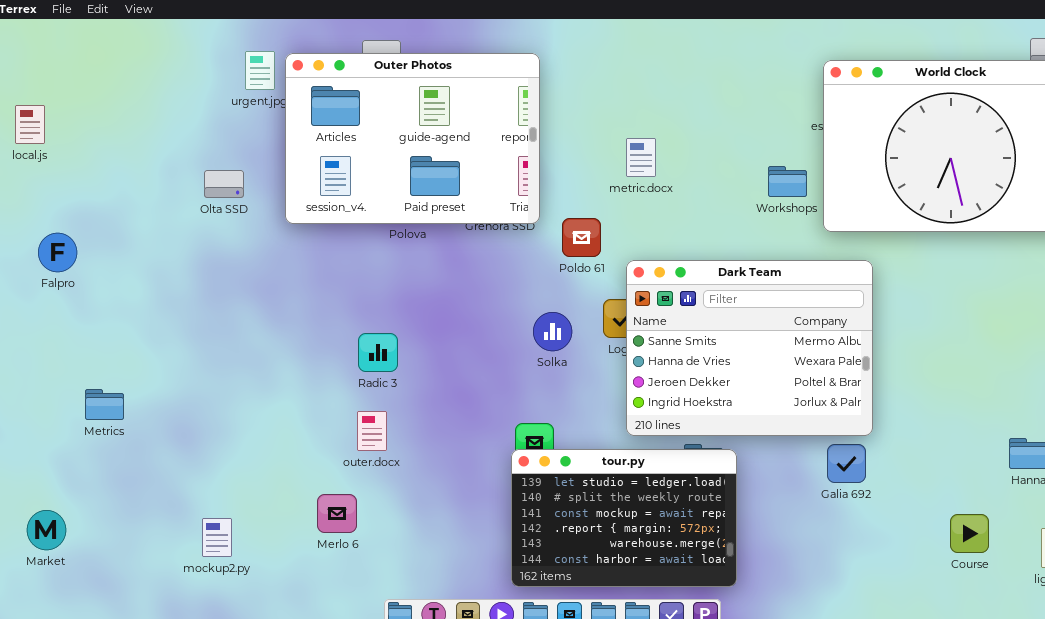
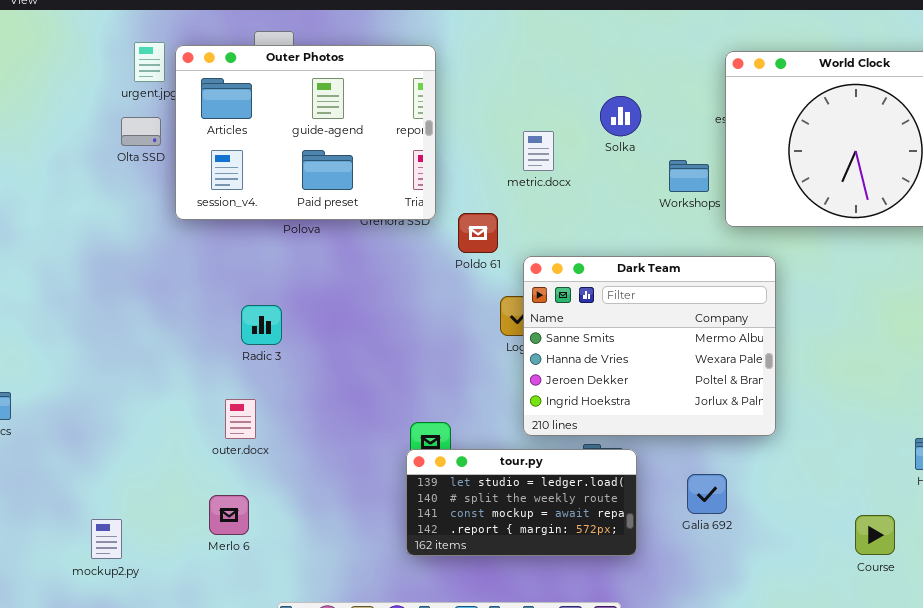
Olta SSD: [204,170,244,198] -> [121,117,161,146], moved
Solka: [533,312,572,351] -> [600,96,641,136], moved
Radic 3: [358,333,398,372] -> [241,305,282,345], moved
outer.docx: [357,411,387,451] -> [225,399,256,439], moved
Galia 692: [827,444,866,483] -> [687,474,727,514], moved
tour.py: [511,449,737,587] -> [406,449,637,556], resized

